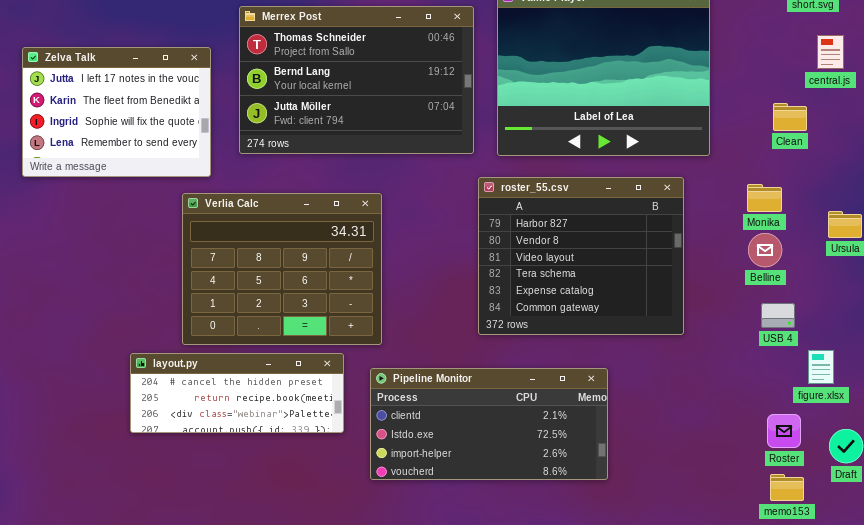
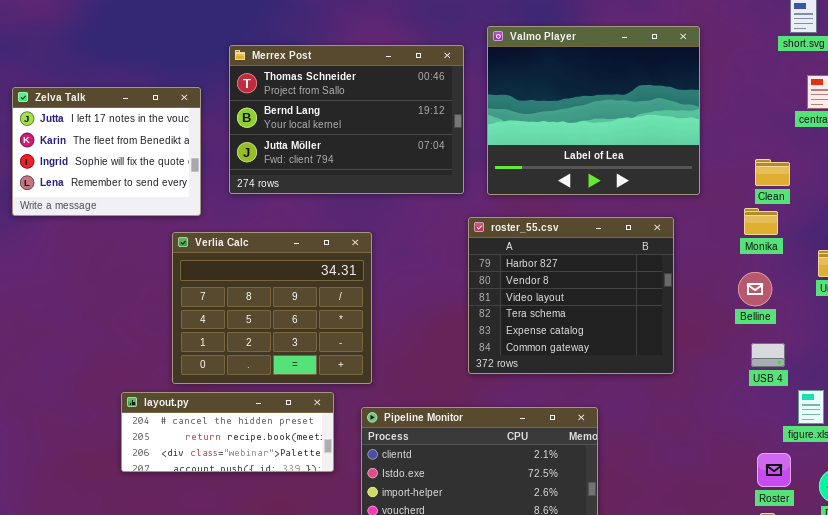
Clean: [773,103,807,131] -> [755,159,790,186], moved
Monika: [747,184,782,212] -> [744,208,778,235], moved

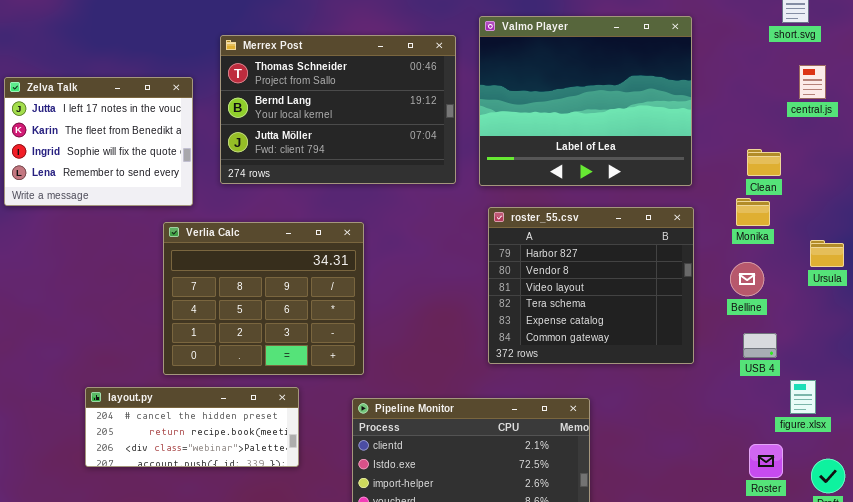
roster_55.csv: [468,217,674,374] -> [488,207,694,364], moved
layout.py: [121,392,334,472] -> [85,387,299,467], moved

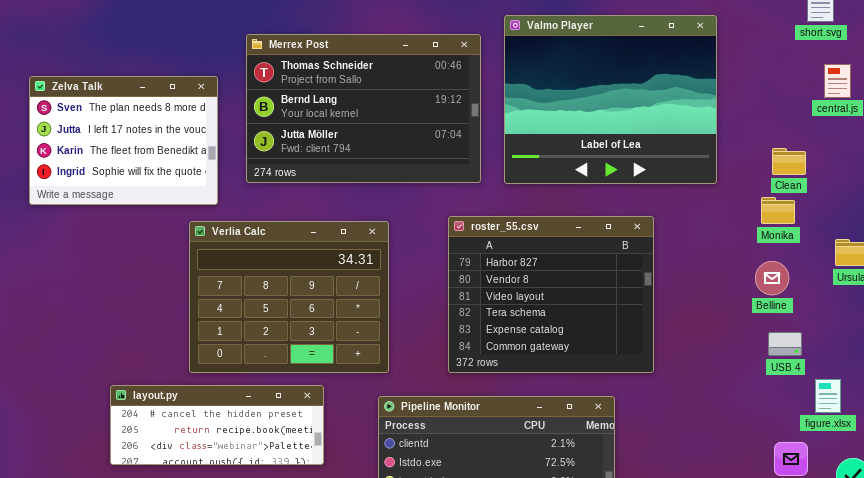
Zelva Talk: [4,77,193,206] -> [29,76,218,205], scrolled up 1 row
roster_55.csv: [488,207,694,364] -> [448,216,654,373], moved

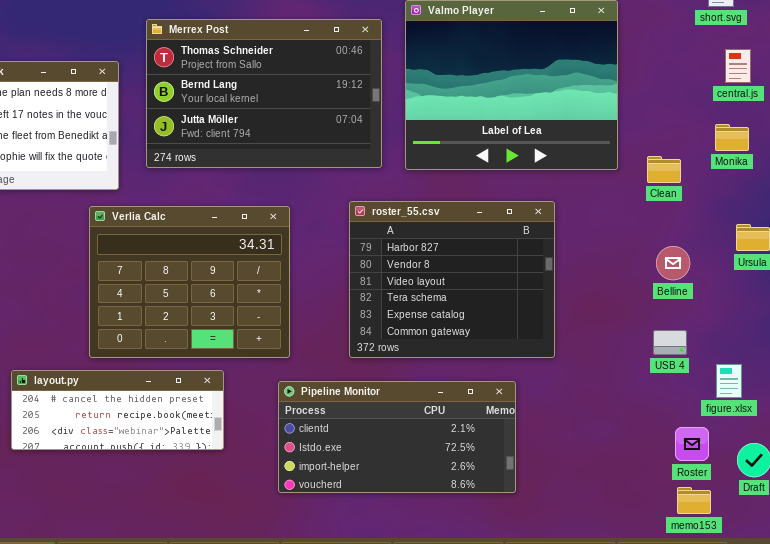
Clean: [772,148,806,175] -> [647,156,681,183], moved
Monika: [761,197,795,224] -> [715,124,749,151], moved
USB 4: [768,332,802,356] -> [653,330,687,355], moved

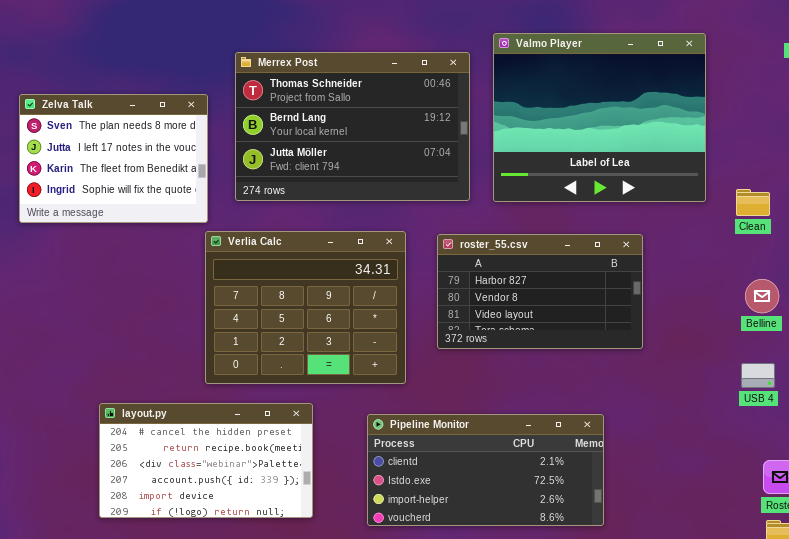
roster_55.csv: [349,201,555,358] -> [437,234,643,349], resized
Verlia Calc: [89,206,290,358] -> [205,231,406,384], moved
layout.py: [11,370,224,450] -> [99,403,313,518], resized

